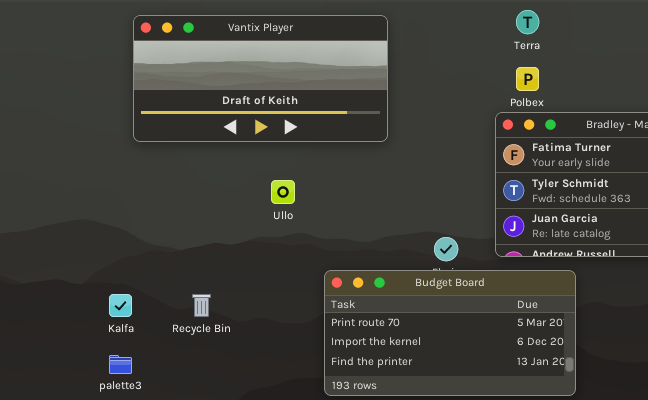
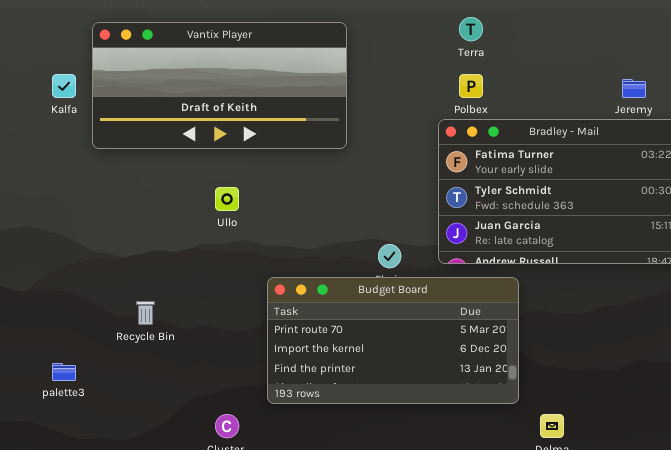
Vantix Player: [133,15,388,142] -> [92,22,347,149], moved
Kalfa: [109,294,132,317] -> [52,74,76,98], moved

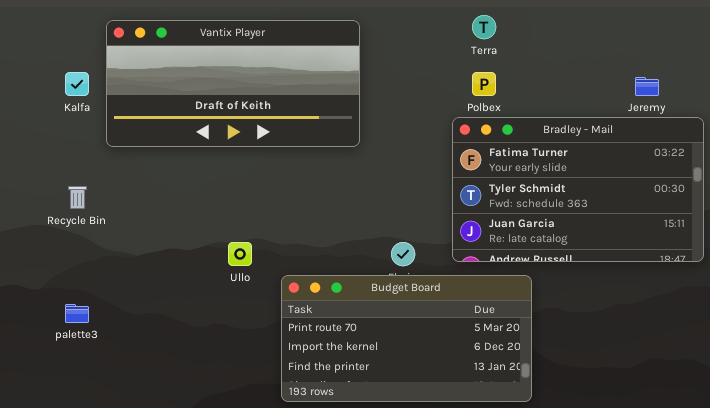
Ullo: [215,187,239,211] -> [228,242,252,266], moved
Recycle Bin: [136,301,155,325] -> [68,186,87,209], moved
palette3: [52,363,76,381] -> [65,304,89,323], moved

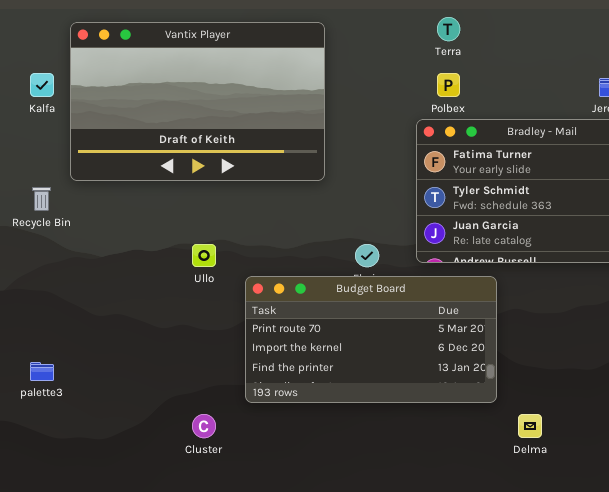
Vantix Player: [106,20,360,147] -> [70,22,325,181], resized
palette3: [65,304,89,323] -> [30,362,54,381], moved

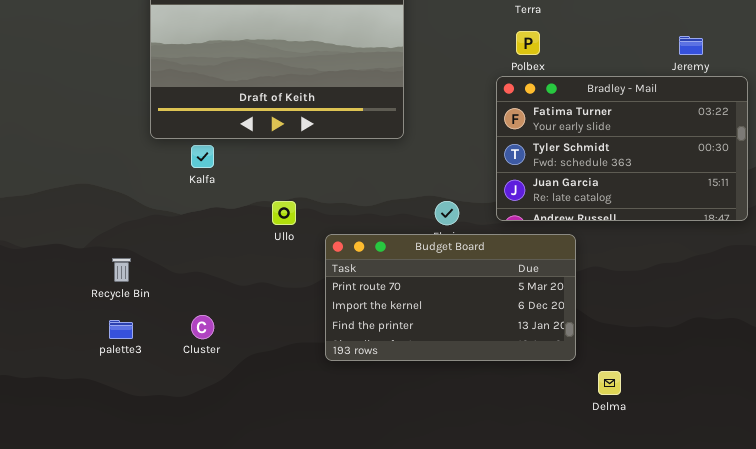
Kalfa: [30,73,54,97] -> [191,145,214,168], moved
Recycle Bin: [32,187,51,211] -> [112,258,131,282], moved
Cluster: [192,414,216,438] -> [191,315,214,339], moved

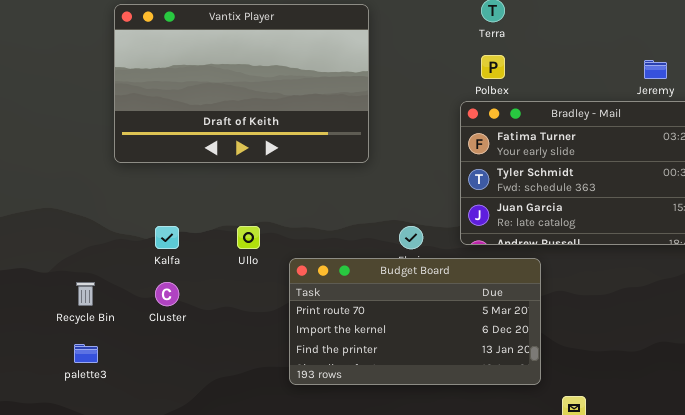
Kalfa: [191,145,214,168] -> [155,226,179,249], moved
Cluster: [191,315,214,339] -> [155,282,179,306], moved

